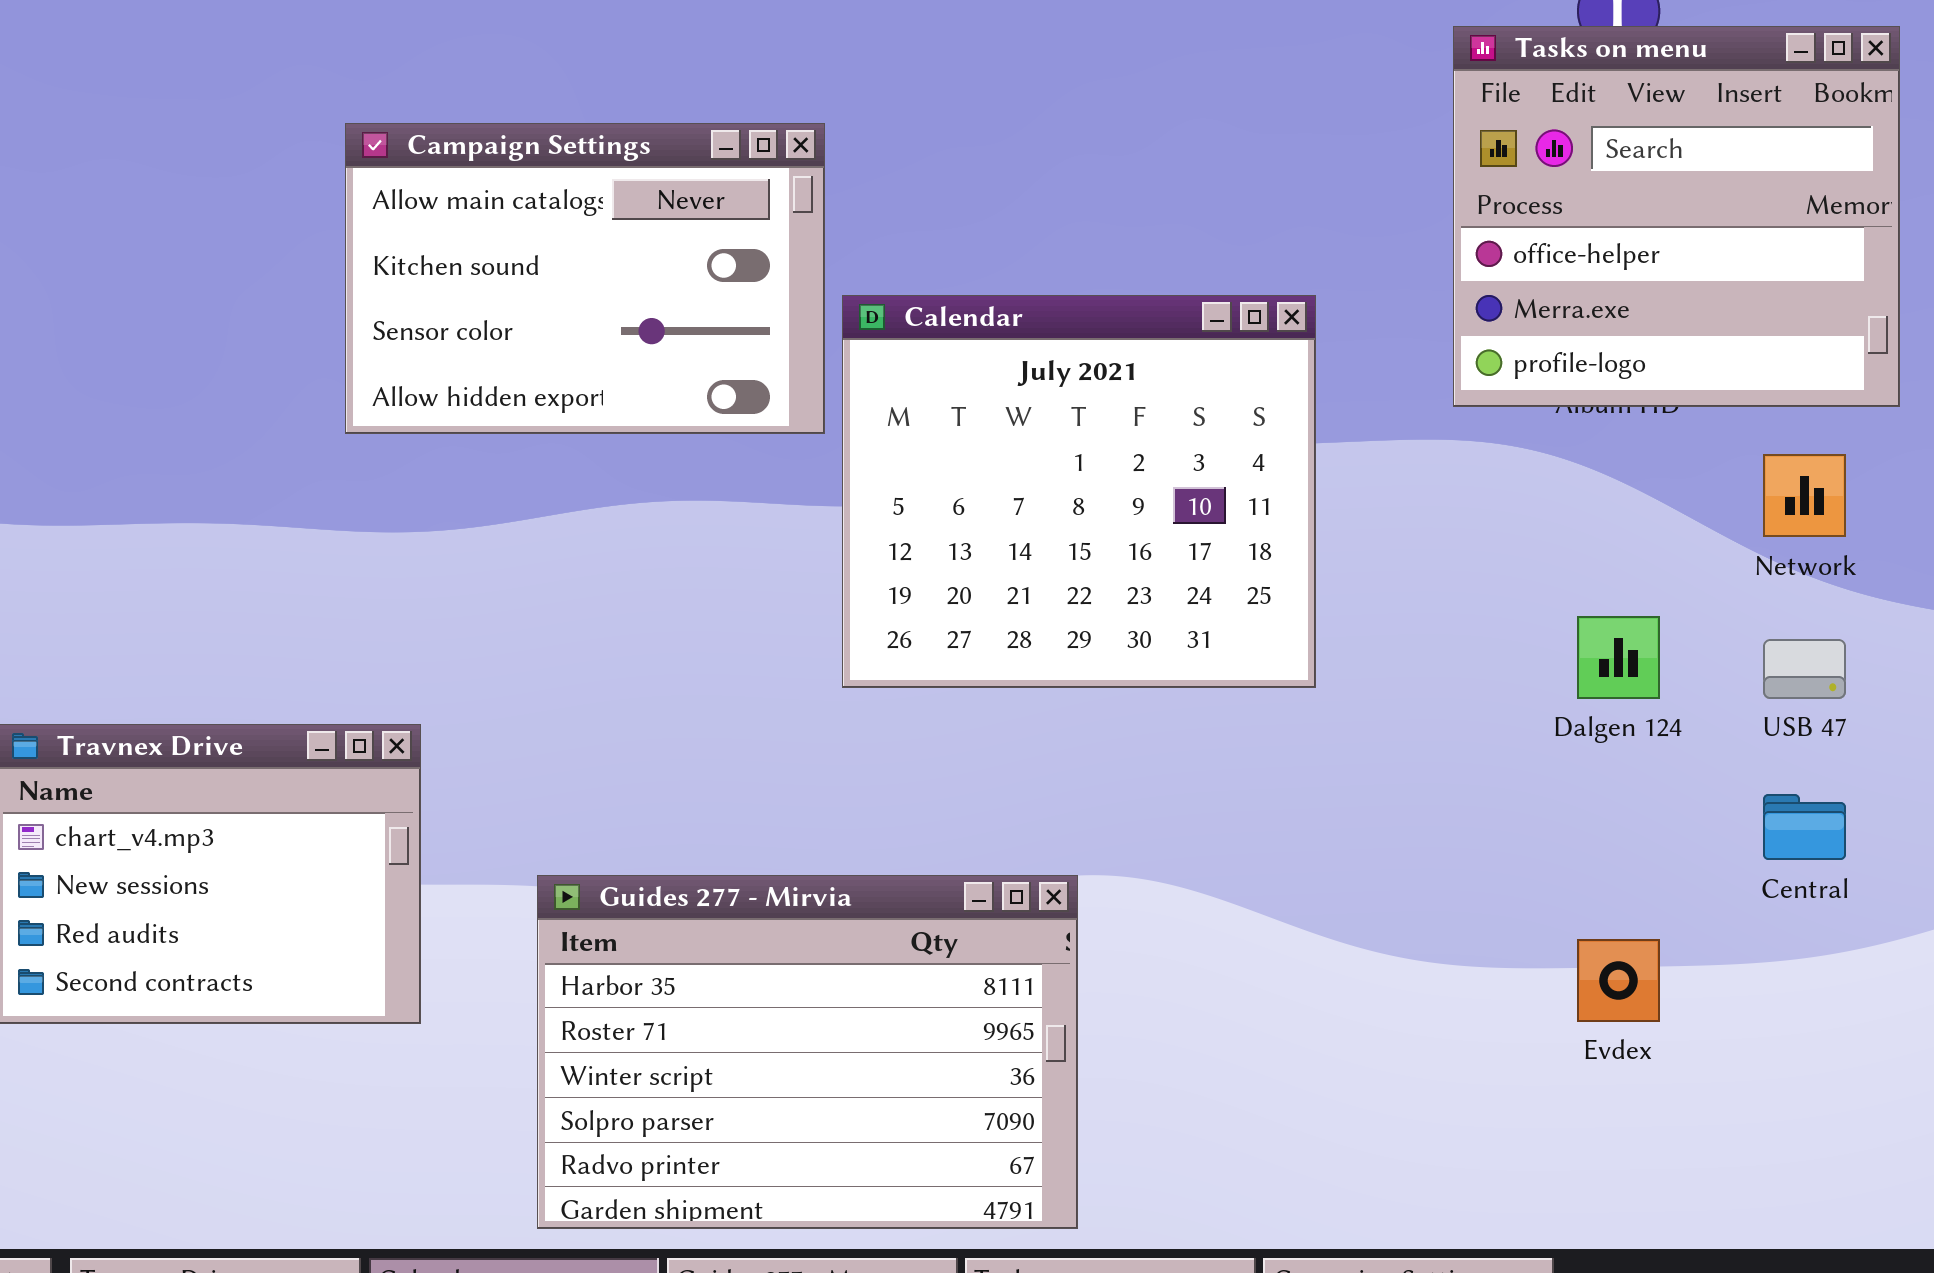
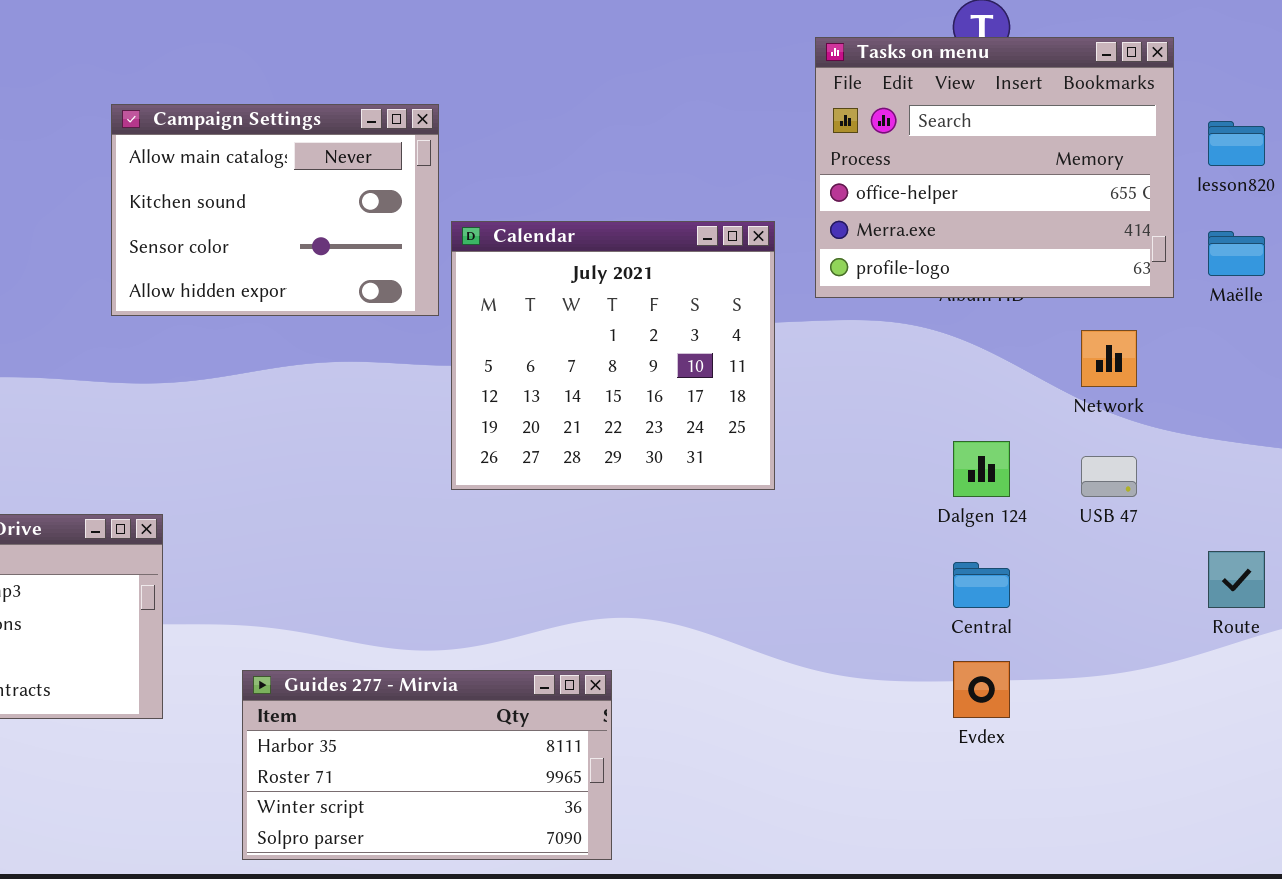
Tasks on menu: [1453,26,1900,407] -> [815,37,1174,298], resized
Central: [1763,794,1846,860] -> [953,562,1010,608], moved
Guides 277 - Mirvia: [537,875,1078,1229] -> [242,670,612,860], resized

